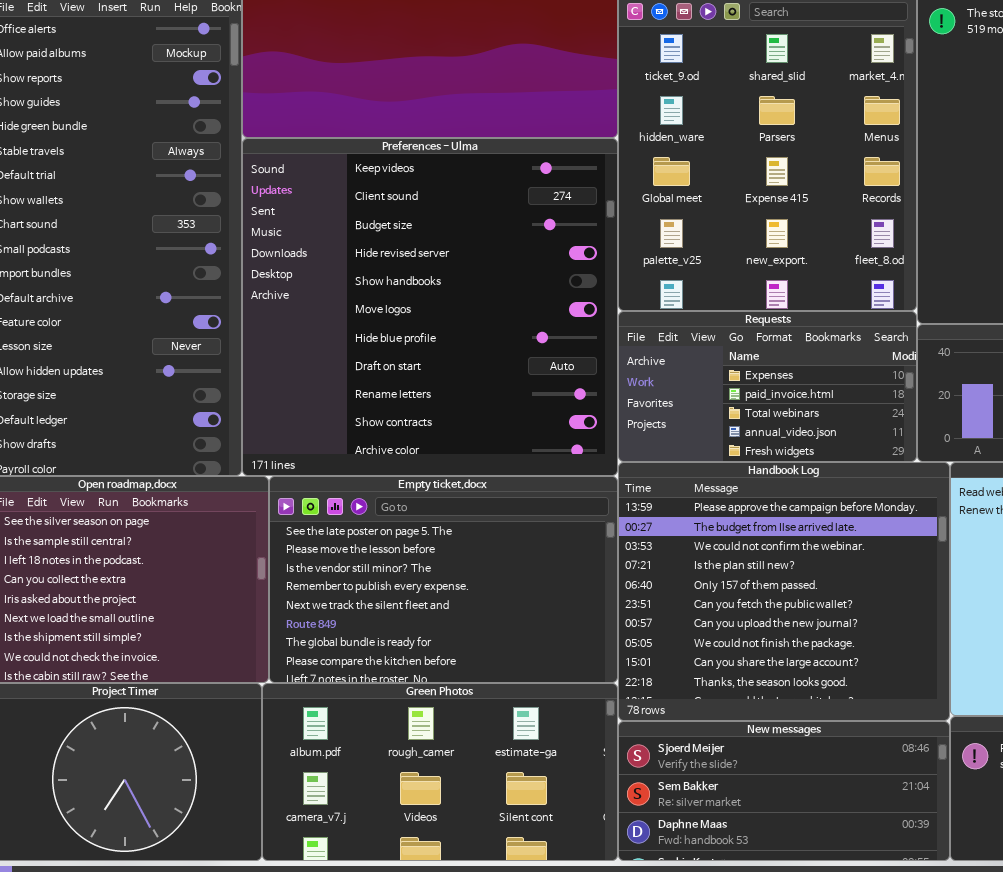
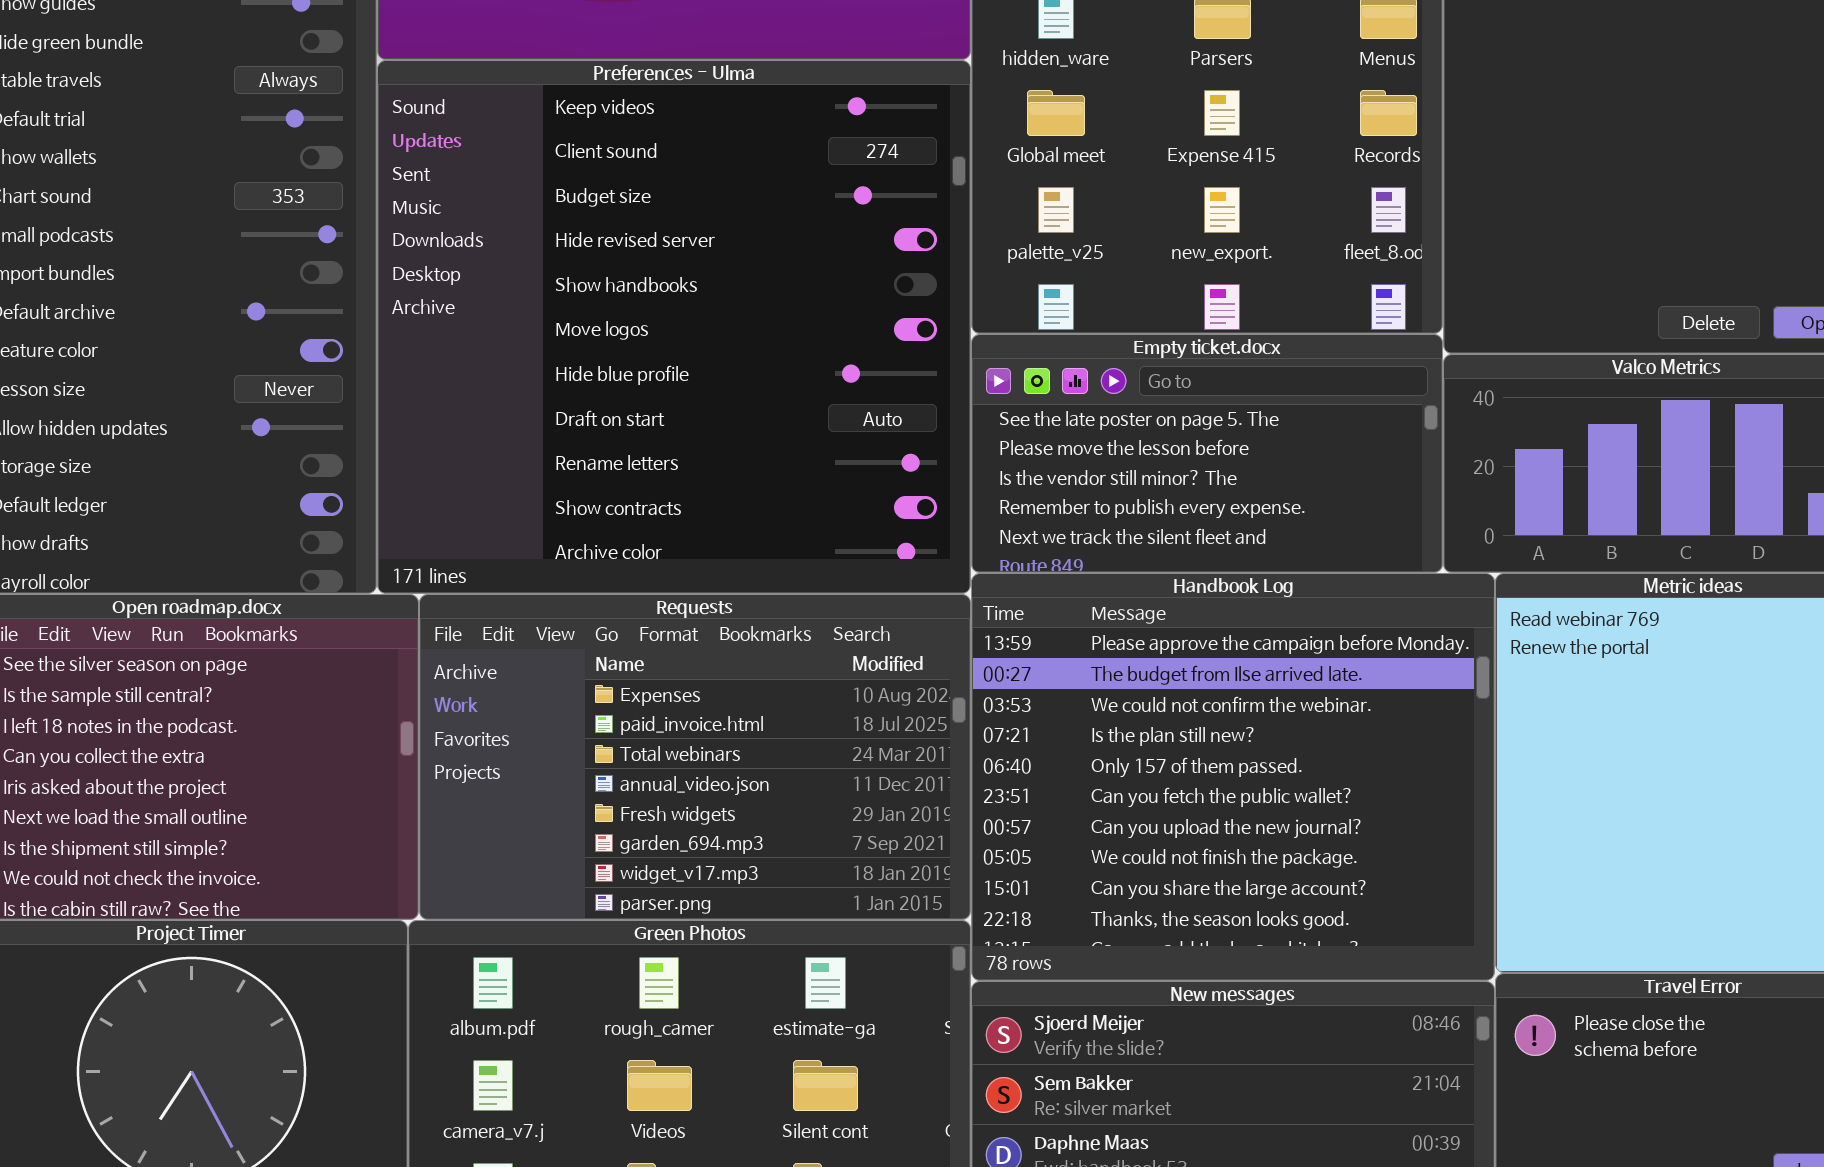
Requests: [618,311,917,462] -> [419,594,971,920], moved, resized
Empty ticket.docx: [269,476,618,683] -> [971,334,1443,573], moved, resized

